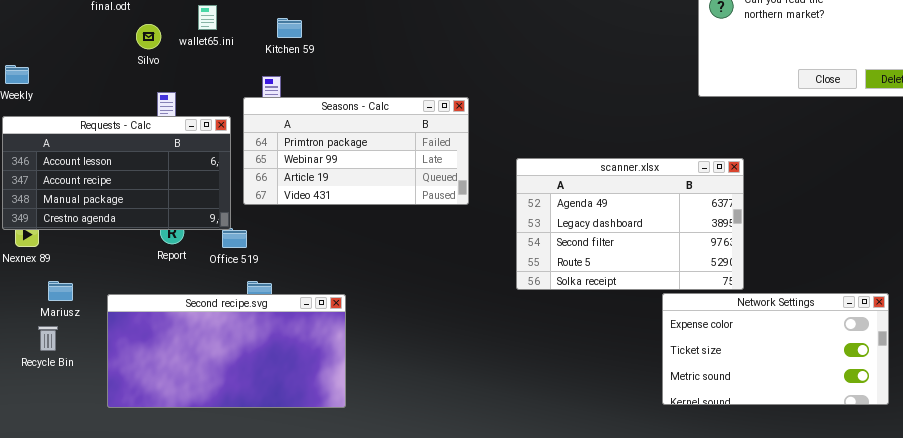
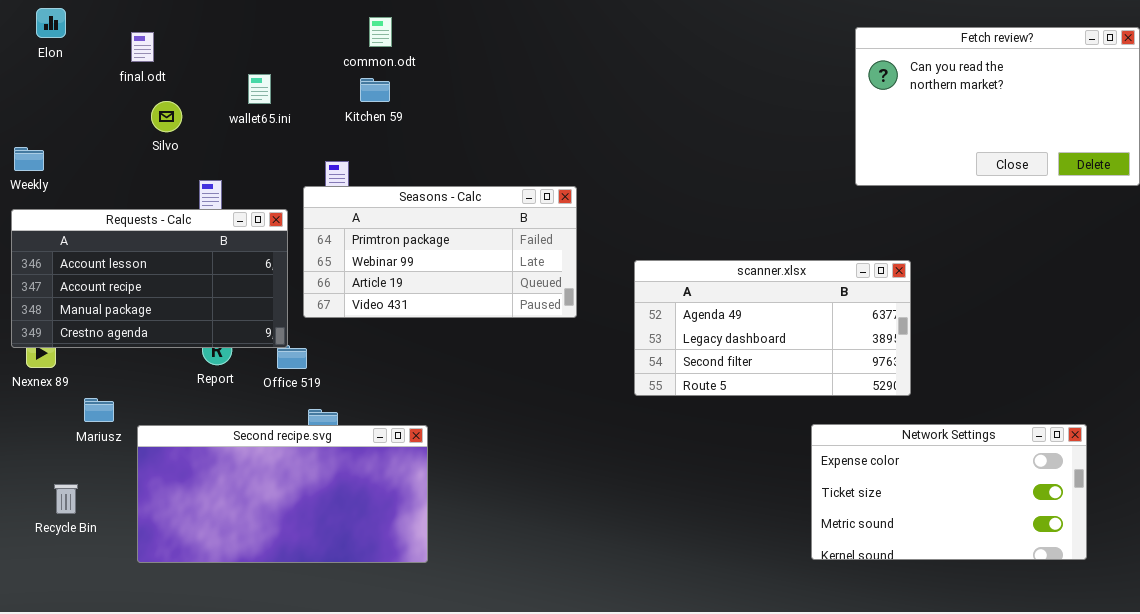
Kitchen 59: [277,18,302,38] -> [360,78,390,102], moved
Silvo: [136,24,161,49] -> [151,101,182,132], moved
scanner.xlsx: [516,158,744,290] -> [634,260,911,396], resized
Mariusz: [48,281,73,301] -> [84,398,114,422], moved
Recycle Bin: [38,326,58,351] -> [54,484,78,514], moved

